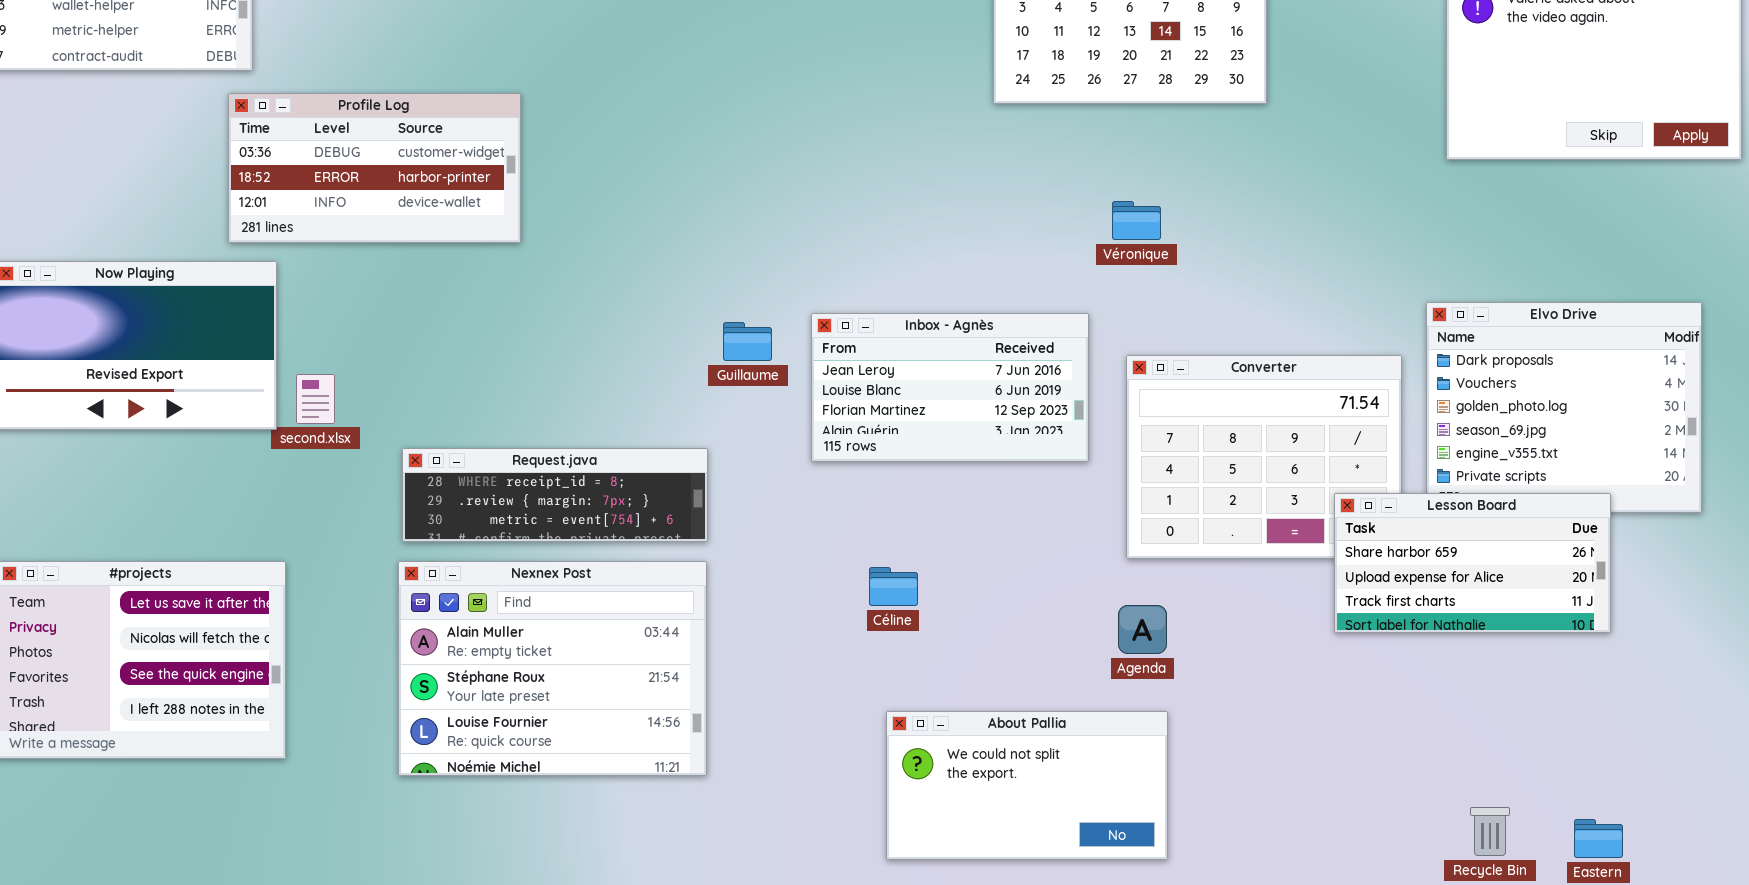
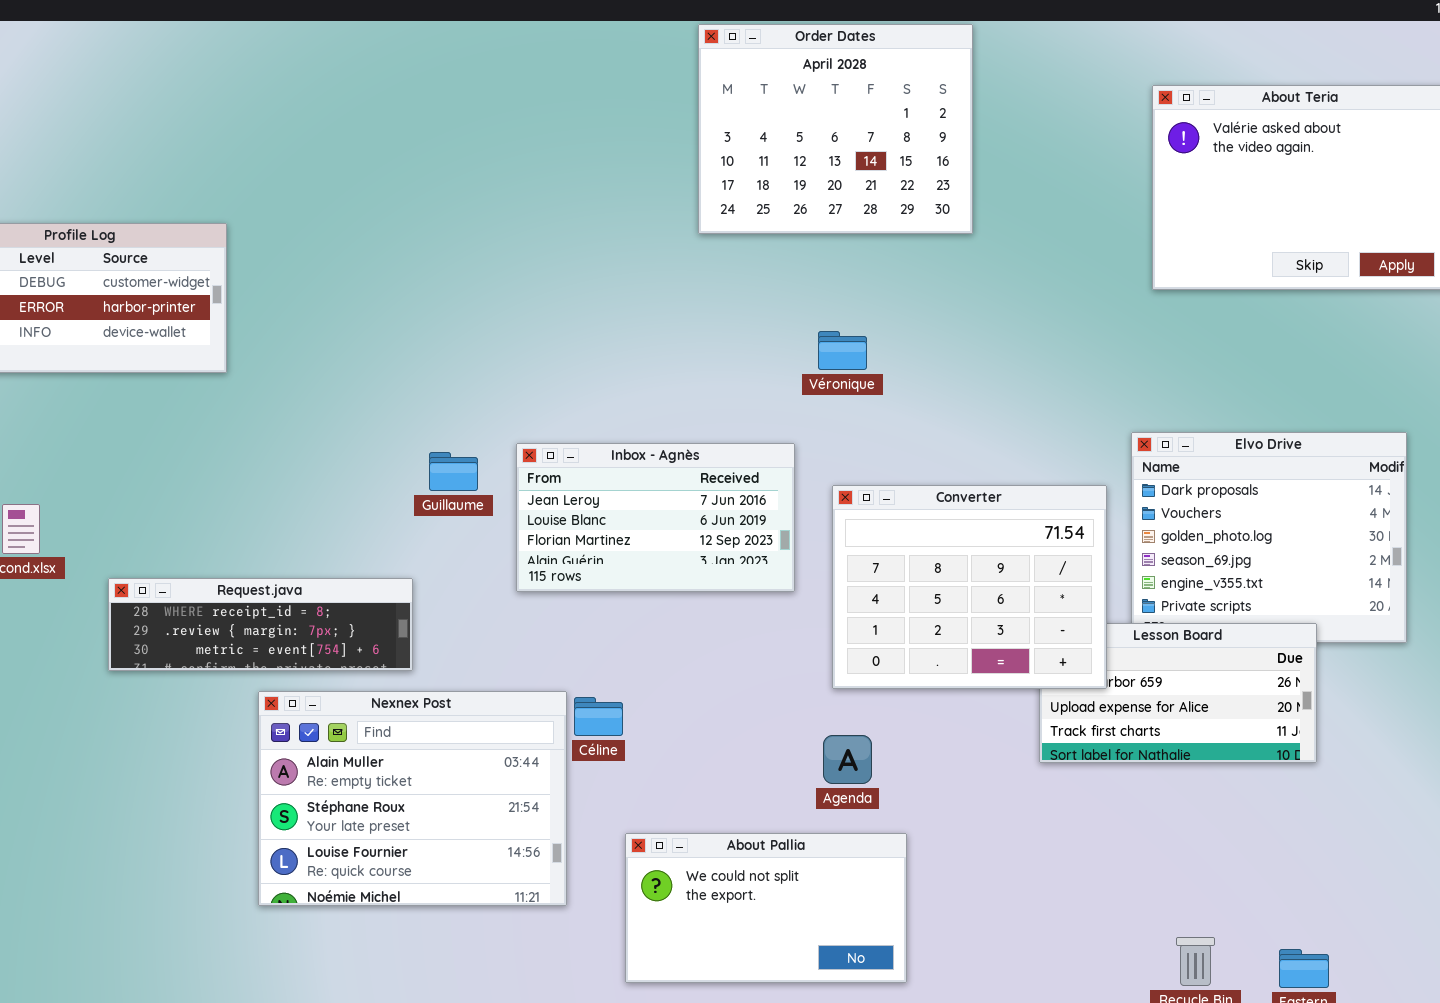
Converter: [1126,355,1402,559] -> [832,485,1107,689], raised
Nexnex Post: [398,561,707,776] -> [258,691,567,906], moved
About Pallia: [886,711,1168,860] -> [625,833,907,983], moved

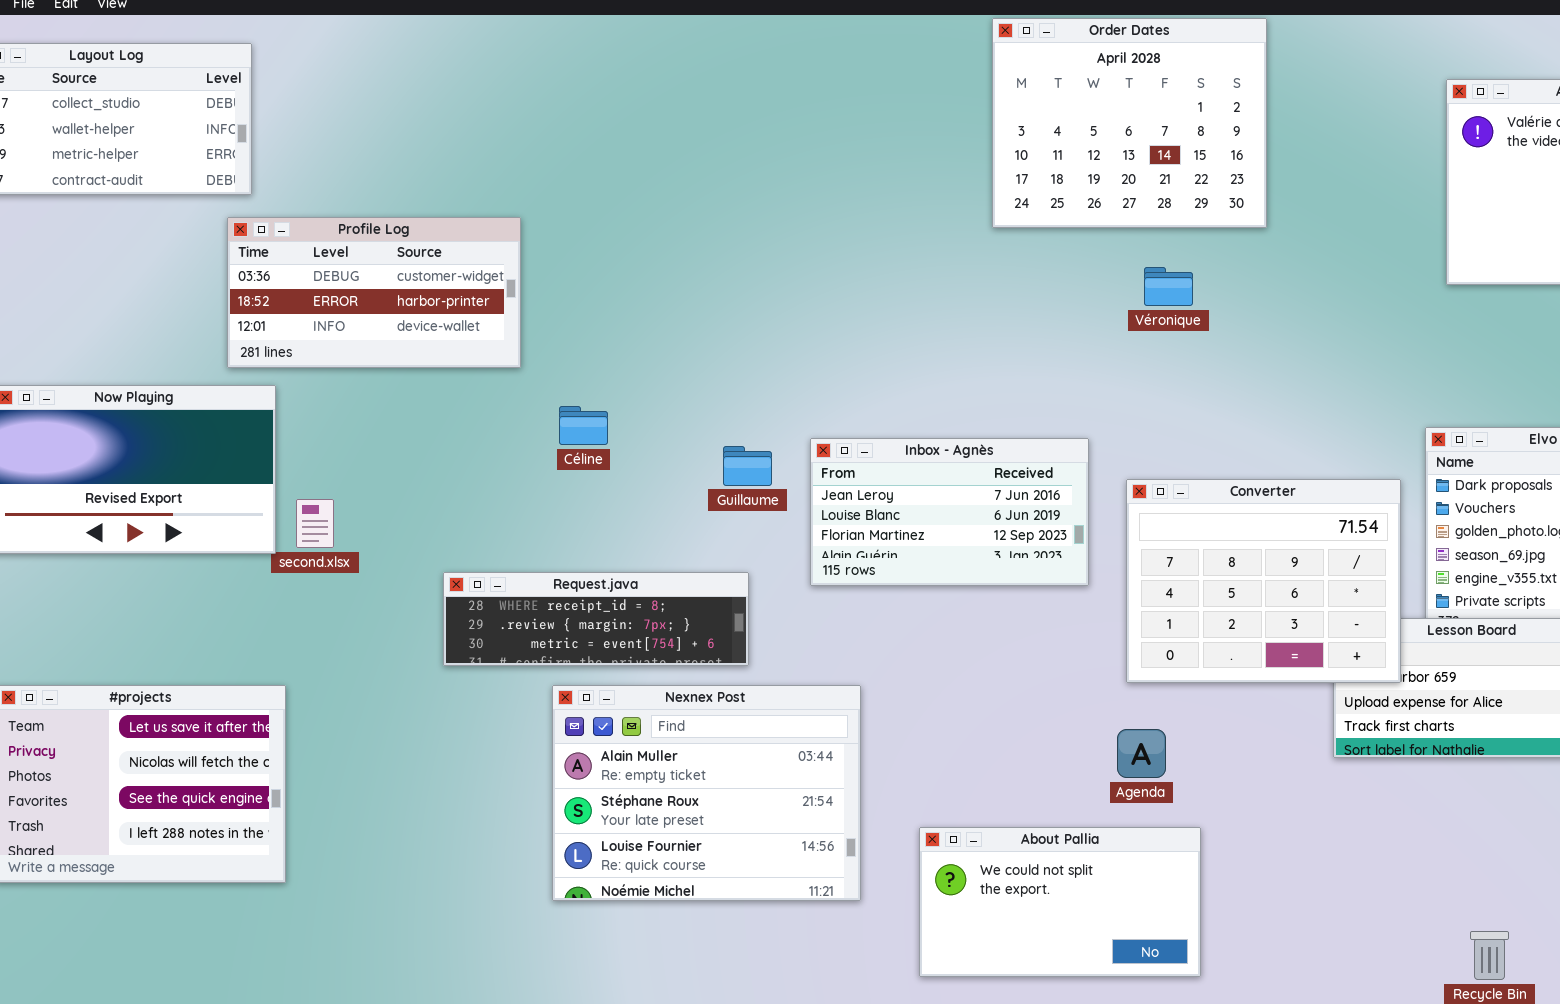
Véronique: [818,331,867,370] -> [1144,267,1193,306], moved
Request.java: [108,578,413,671] -> [443,572,749,666], moved
Céline: [574,697,623,736] -> [559,406,608,445], moved

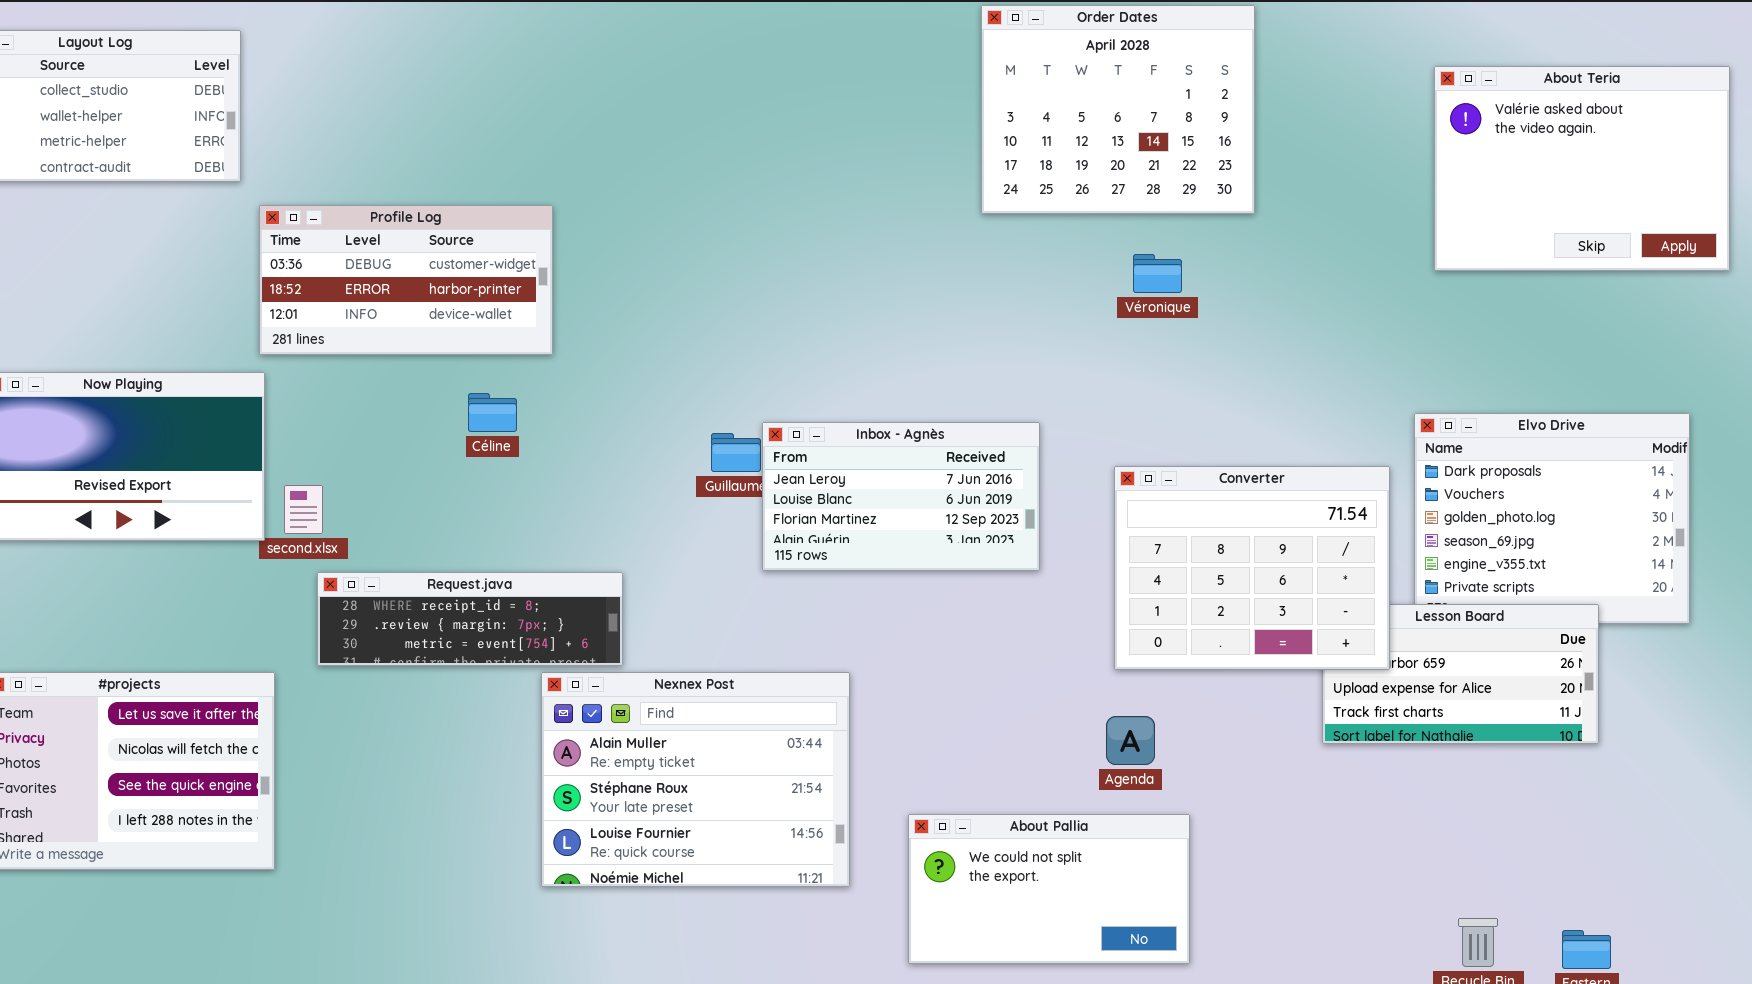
Profile Log: [227,217,521,368] -> [259,205,553,355], moved
Céline: [559,406,608,445] -> [468,393,517,432], moved
Inbox - Agnès: [810,438,1089,586] -> [762,422,1040,571], moved
Request.java: [443,572,749,666] -> [317,572,623,666], moved

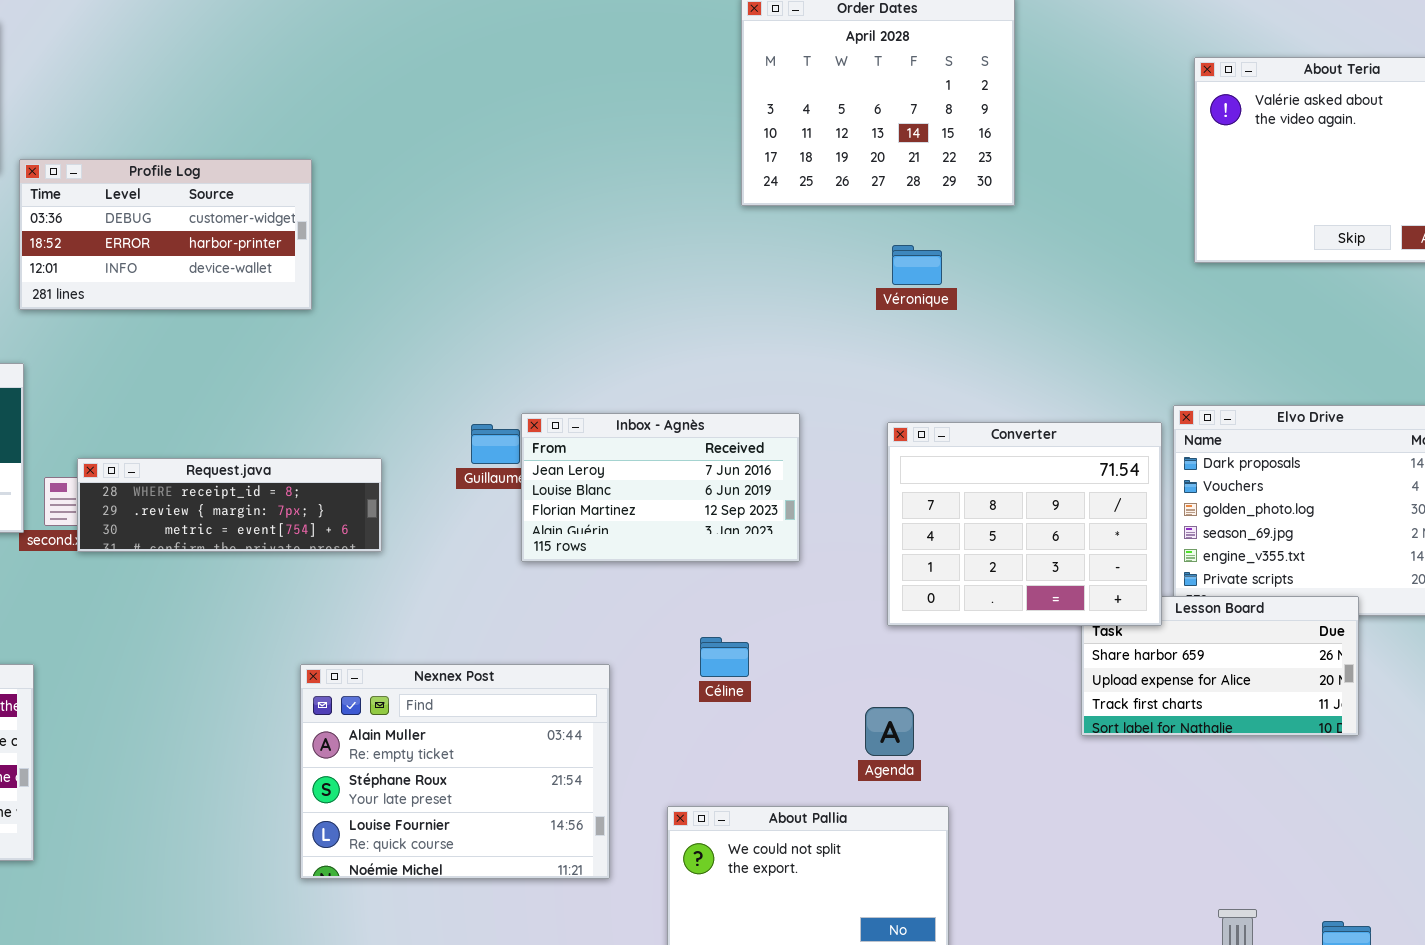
Profile Log: [259,205,553,355] -> [19,159,312,310], moved
Céline: [468,393,517,432] -> [700,637,749,677], moved
Converter: [1114,466,1390,670] -> [887,422,1162,626], moved
Request.java: [317,572,623,666] -> [77,458,382,552], moved

